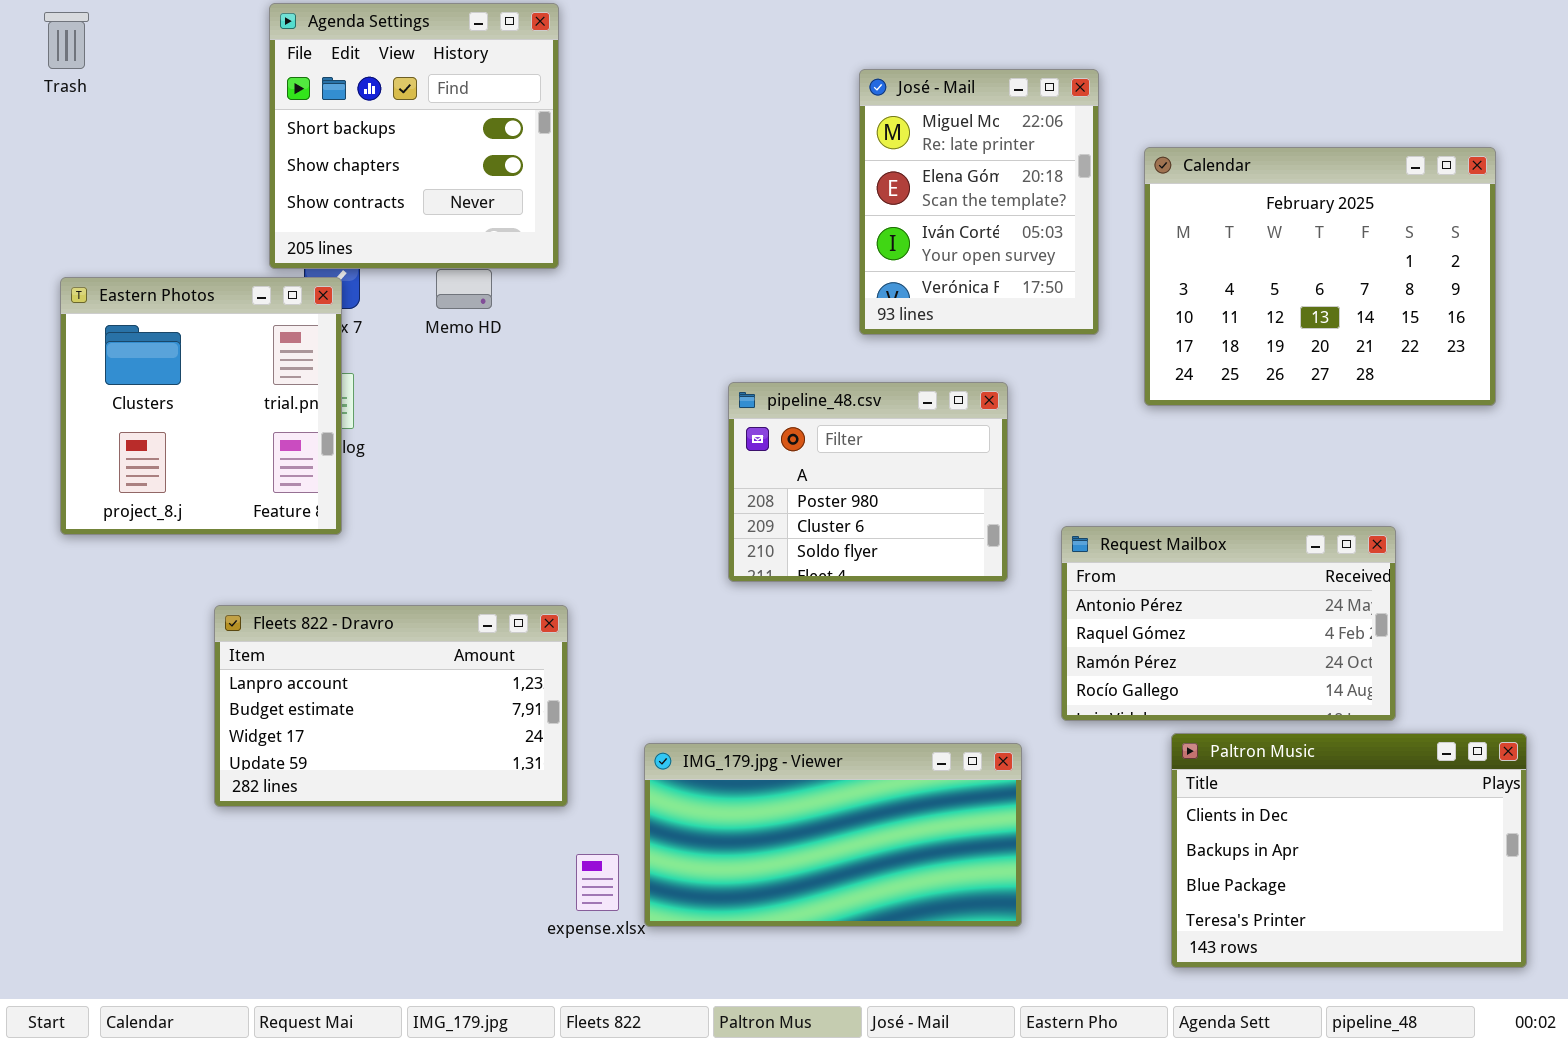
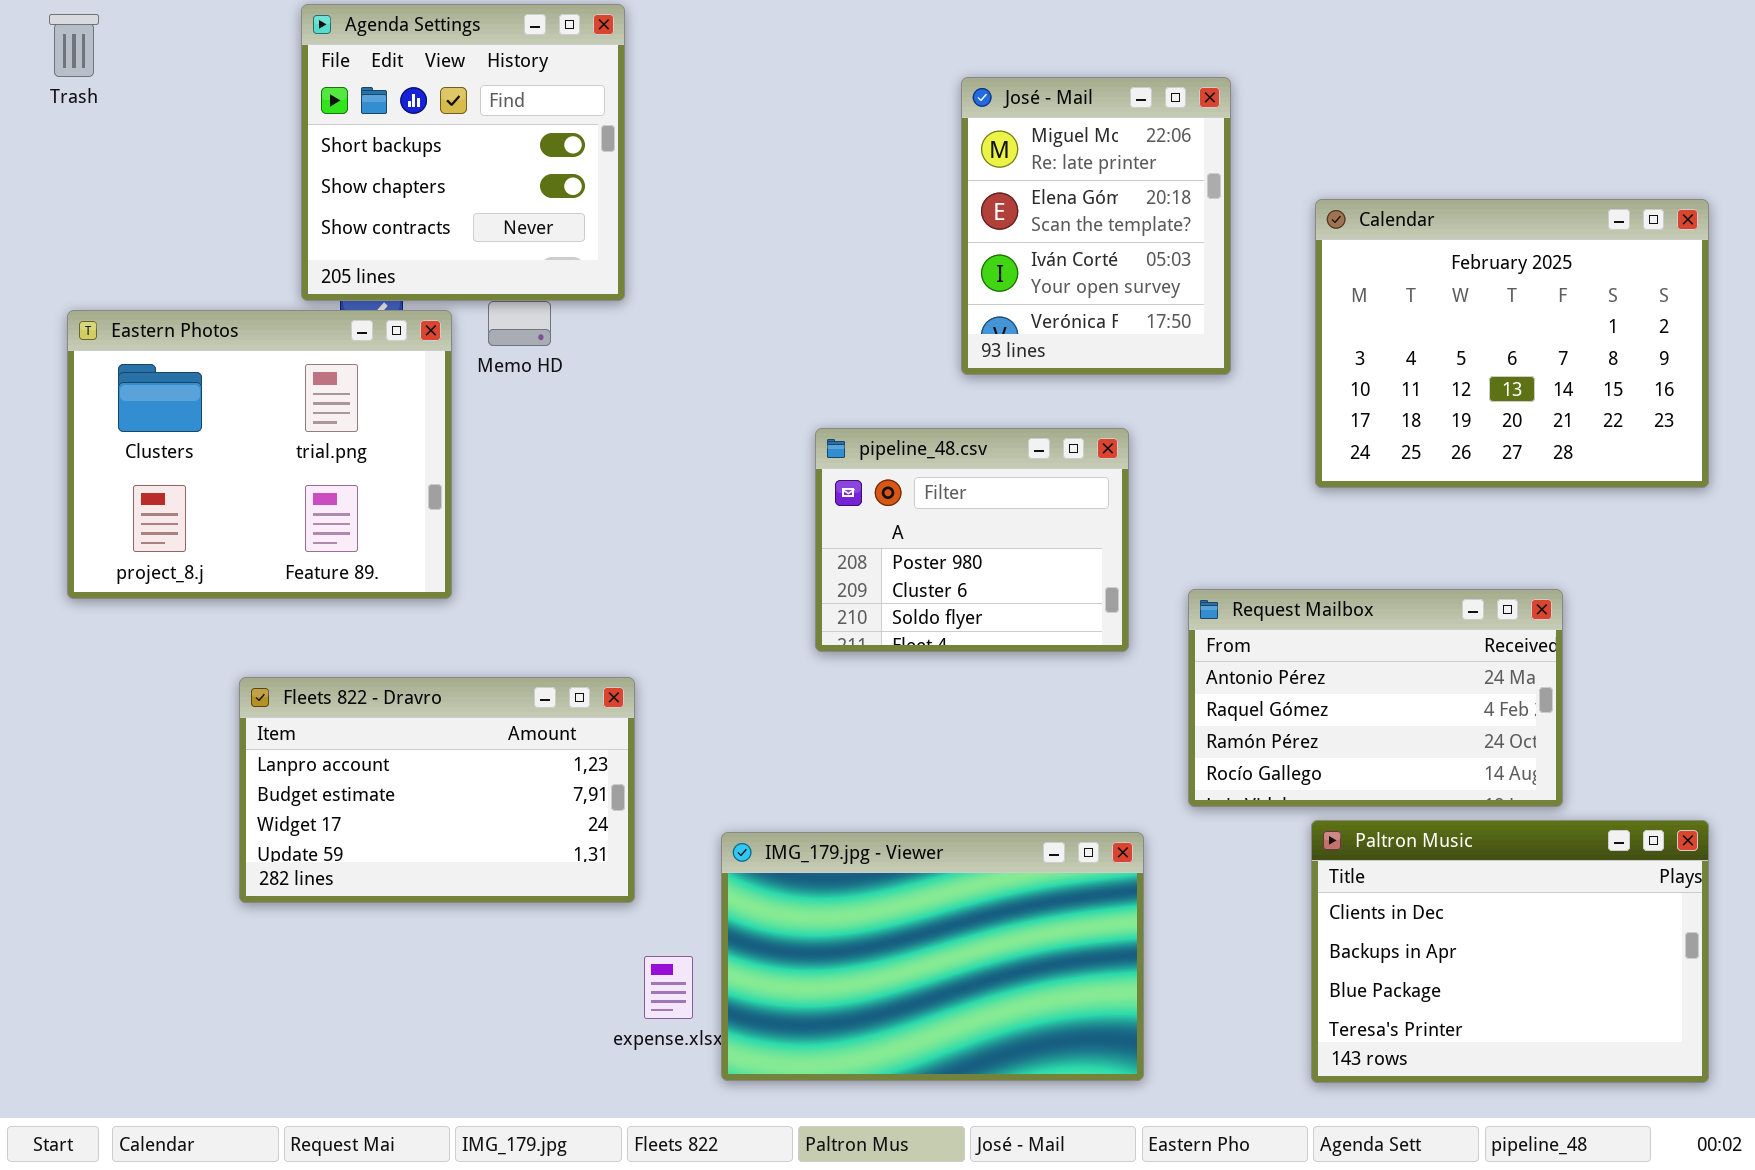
Calendar: [1144,147,1496,406] -> [1315,199,1709,488], moved
Eastern Photos: [60,277,342,535] -> [67,310,452,599], resized
IMG_179.jpg - Viewer: [644,743,1022,927] -> [721,832,1144,1081], resized

